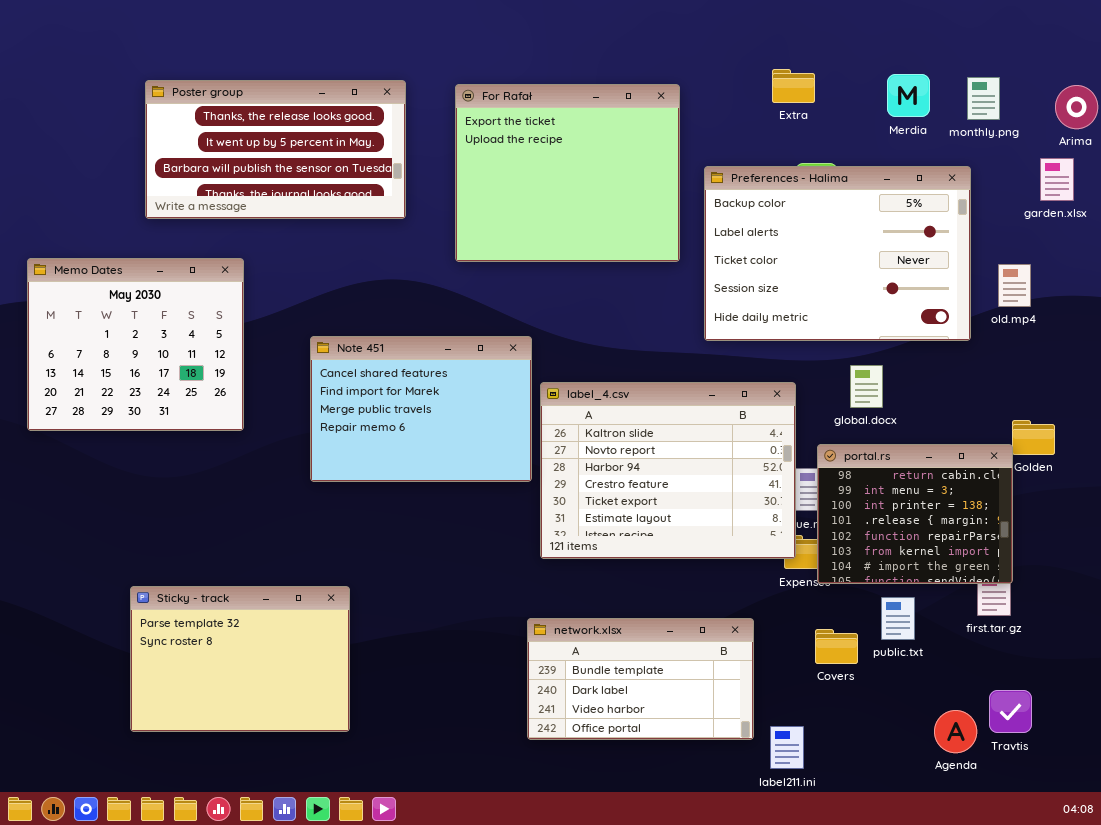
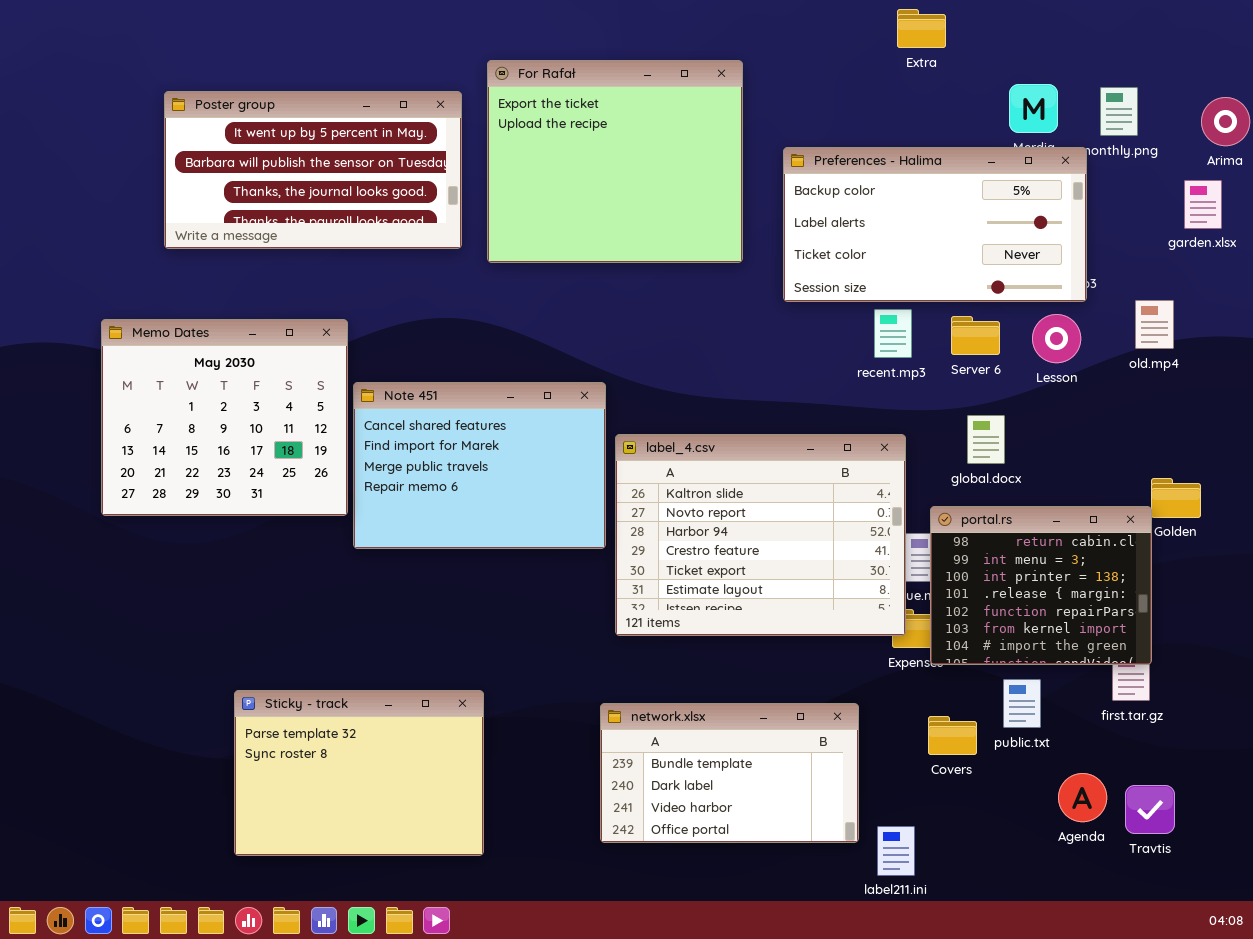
Extra: [772,69,815,103] -> [897,9,946,48], moved
Poster group: [145,80,406,219] -> [164,91,462,249], scrolled down 1 row
For Rafał: [455,84,680,262] -> [487,60,743,263], moved
Preferences - Halima: [704,166,971,341] -> [783,147,1087,302], moved, resized
Memo Dates: [27,258,244,431] -> [101,319,348,516], moved
Sticky - track: [130,586,350,732] -> [234,690,484,856], moved
Agenda: [934,710,977,753] -> [1058,773,1107,822], moved

